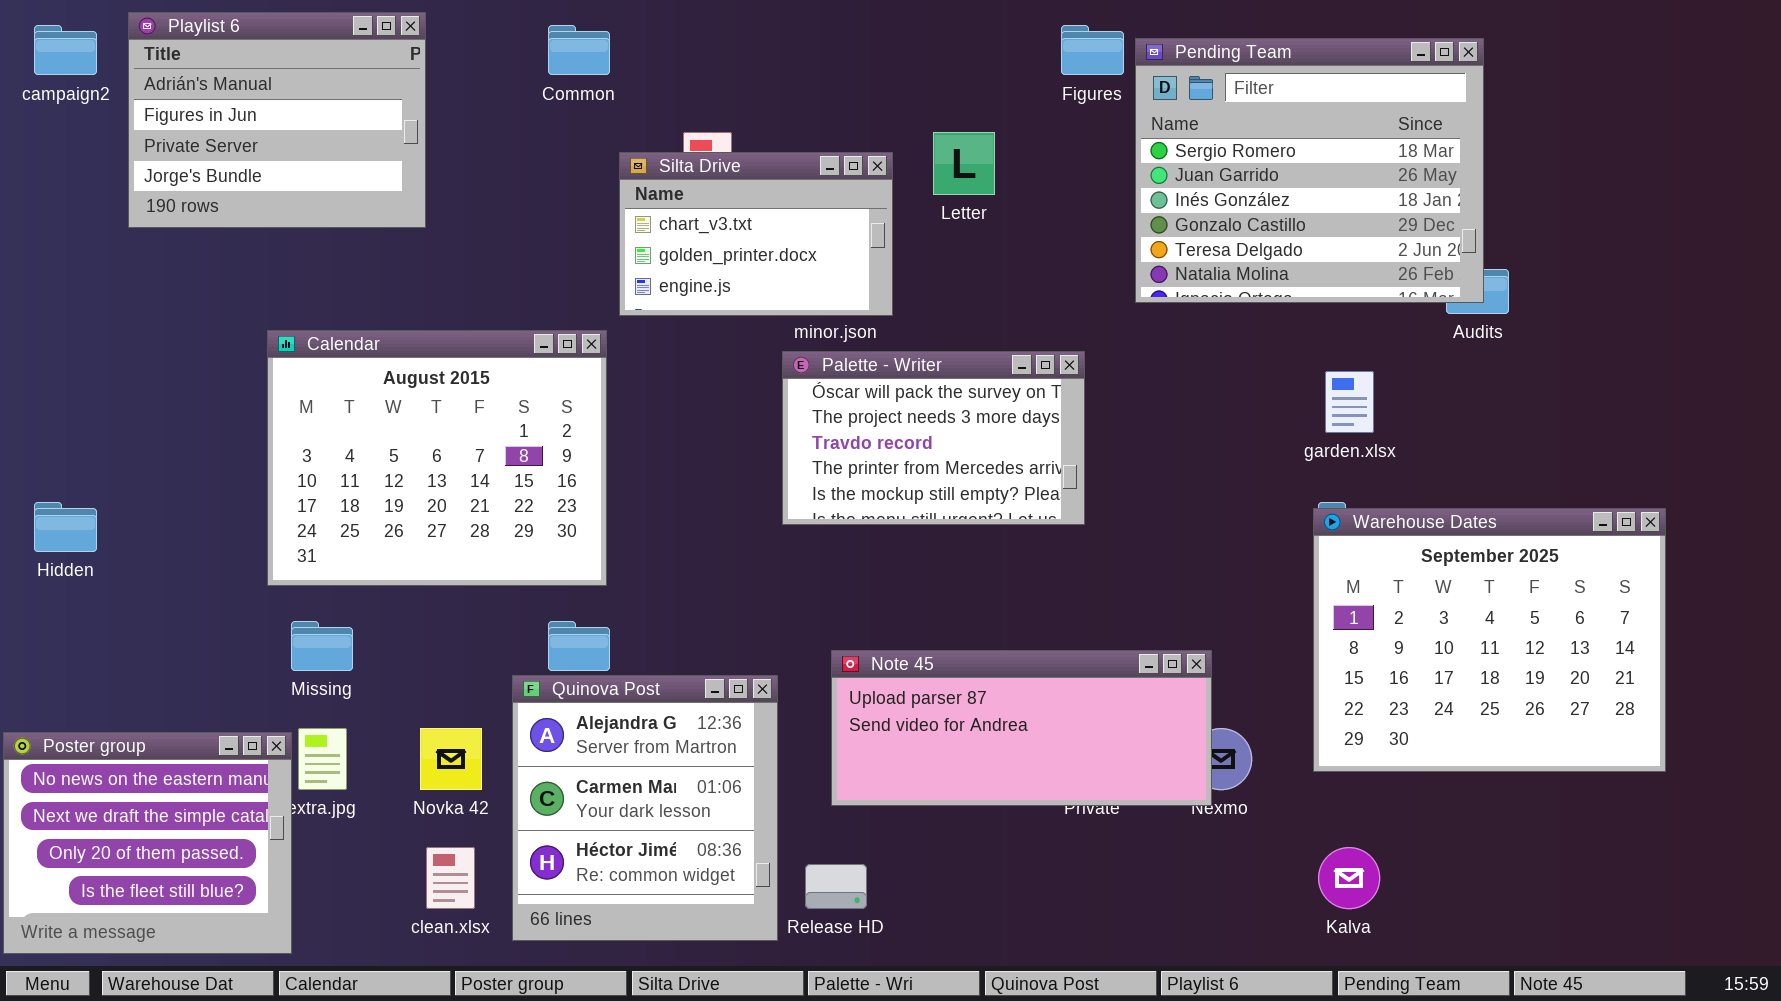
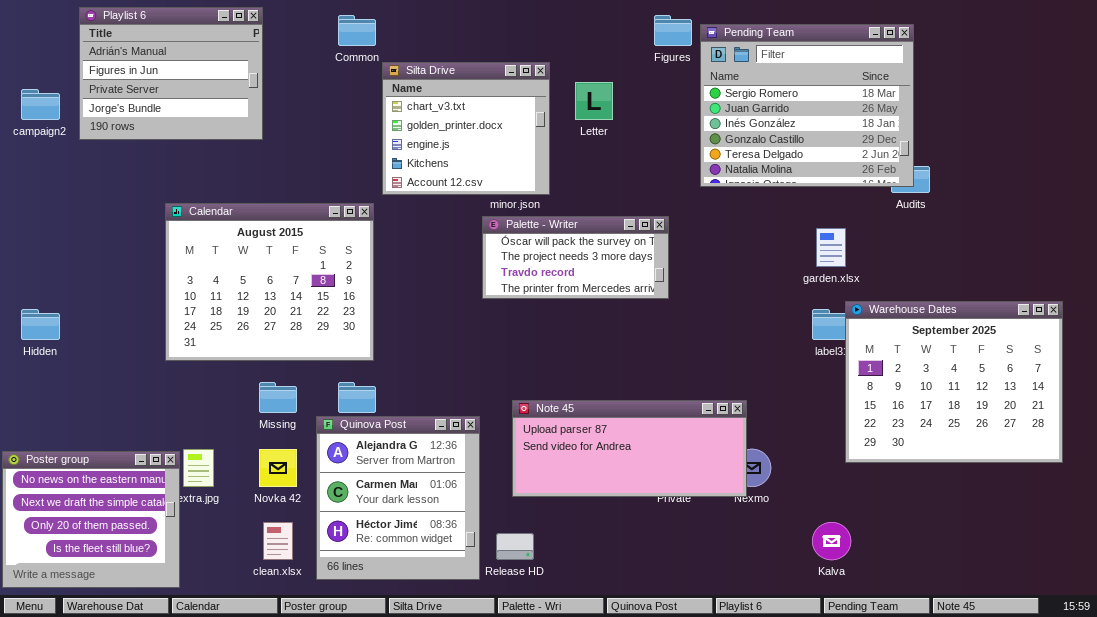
campaign2: [34,25,97,75] -> [21,89,60,120], moved
Silta Drive: [619,152,893,316] -> [382,62,550,195], resized
Palette - Writer: [782,351,1085,525] -> [482,216,669,299], resized
Warehouse Dates: [1313,508,1666,772] -> [845,301,1063,463], moved
Missing: [291,621,353,671] -> [259,382,297,413], moved

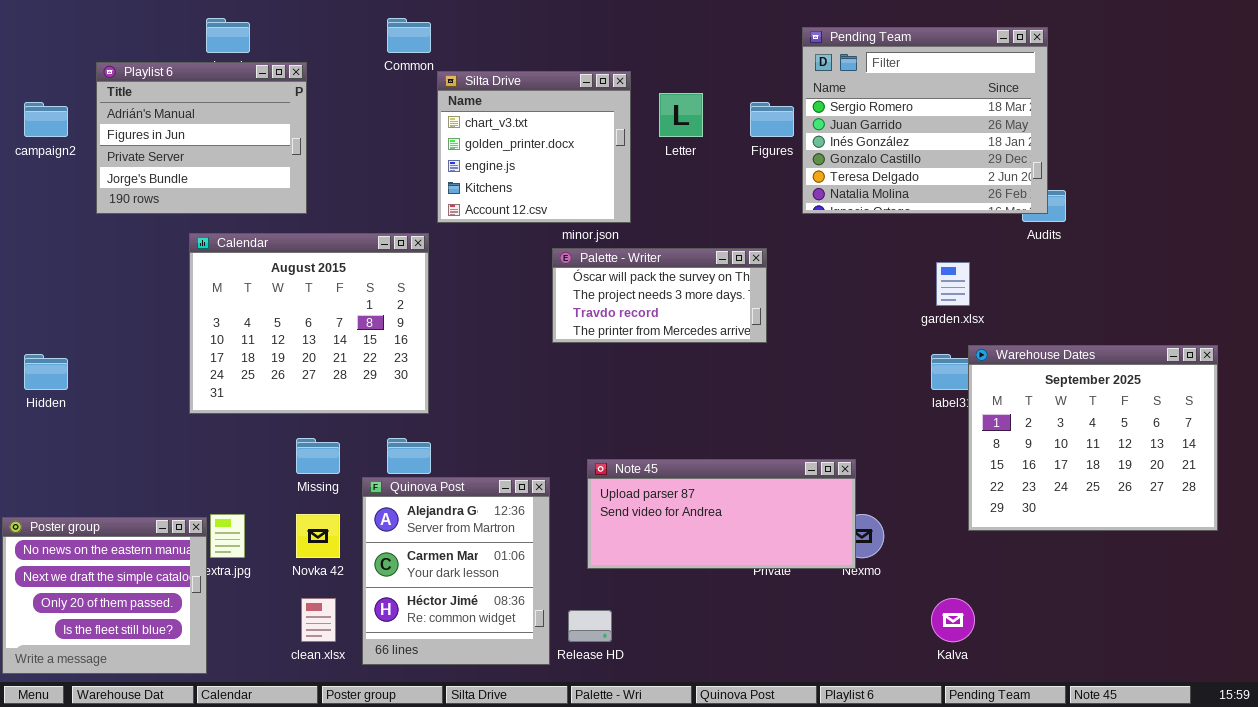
Playlist 6: [79,7,263,140] -> [96,62,307,214], moved
Figures: [654,15,692,46] -> [750,102,794,137], moved

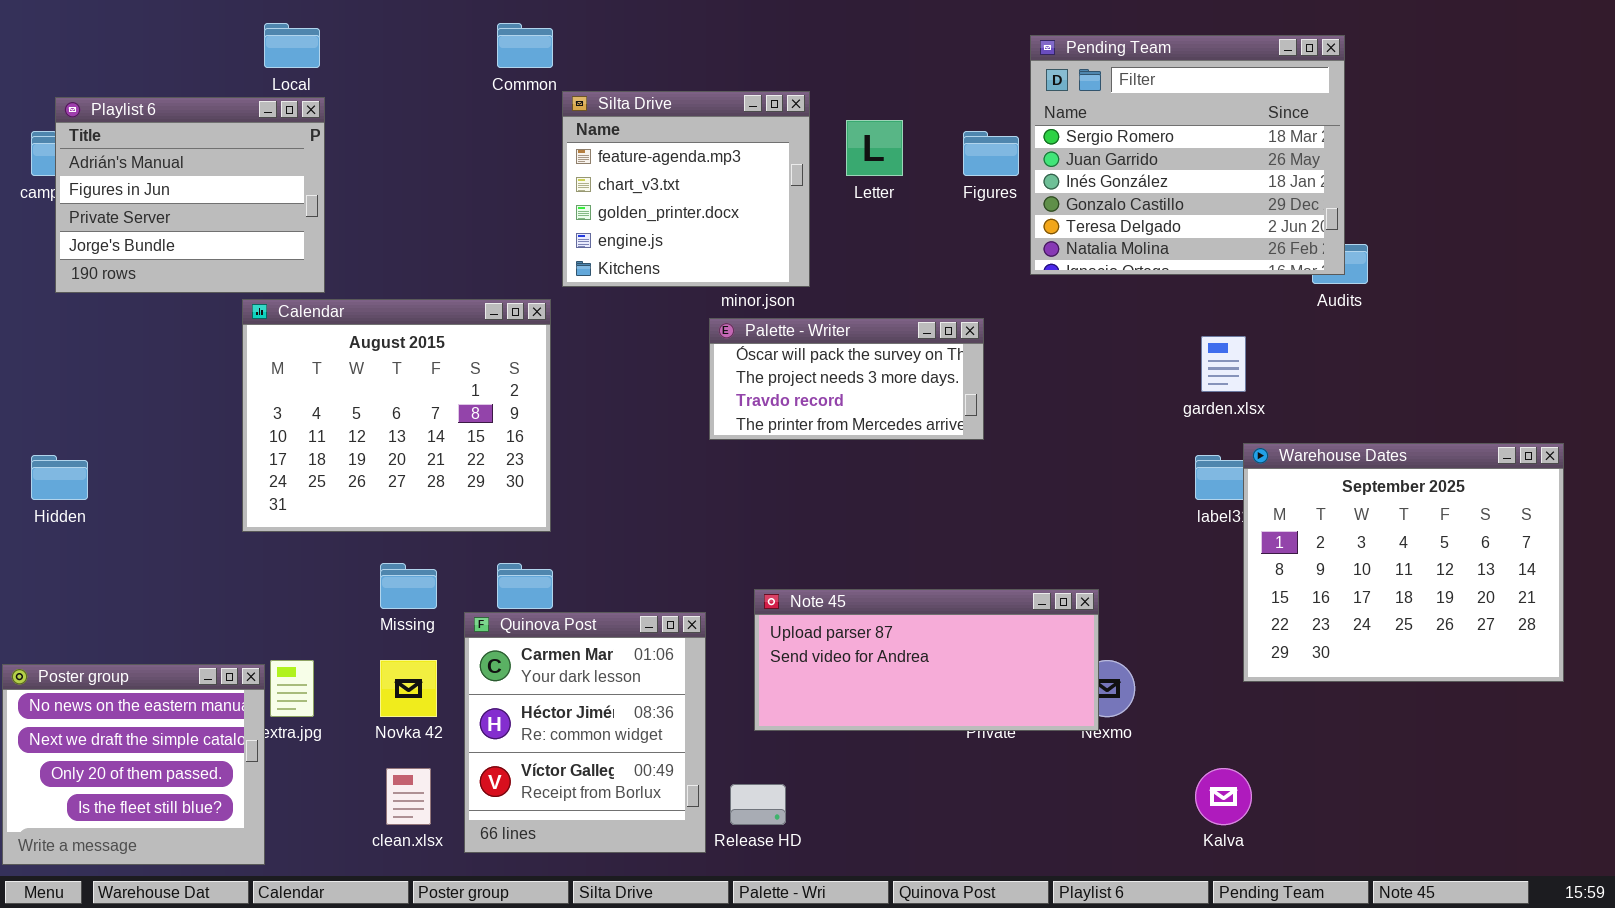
Playlist 6: [96,62,307,214] -> [55,97,325,293], moved
Silta Drive: [437,71,631,223] -> [562,91,810,287], scrolled up 1 row
Quinova Post: [362,477,550,665] -> [464,612,706,853], scrolled down 1 row

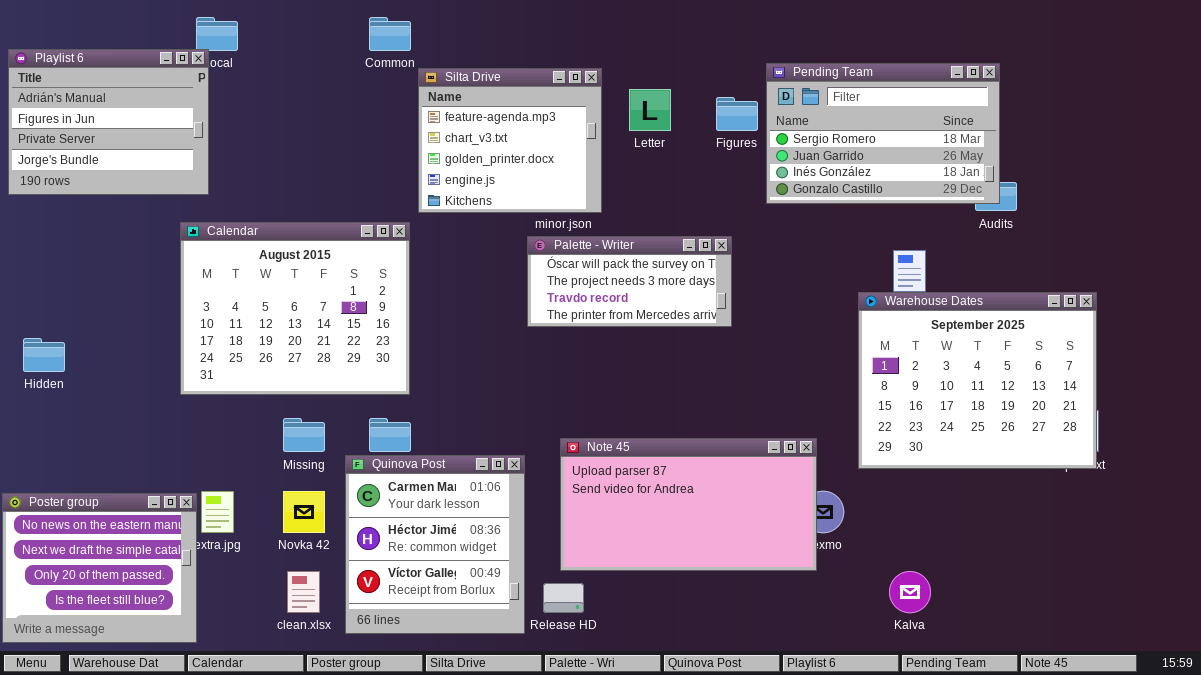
Pending Team: [1030,35,1345,275] -> [766,63,1000,204], resized
Playlist 6: [55,97,325,293] -> [8,49,209,195], moved
Warehouse Dates: [1243,443,1564,682] -> [858,292,1097,469], moved
Note 45: [754,589,1099,731] -> [560,438,817,571], resized

